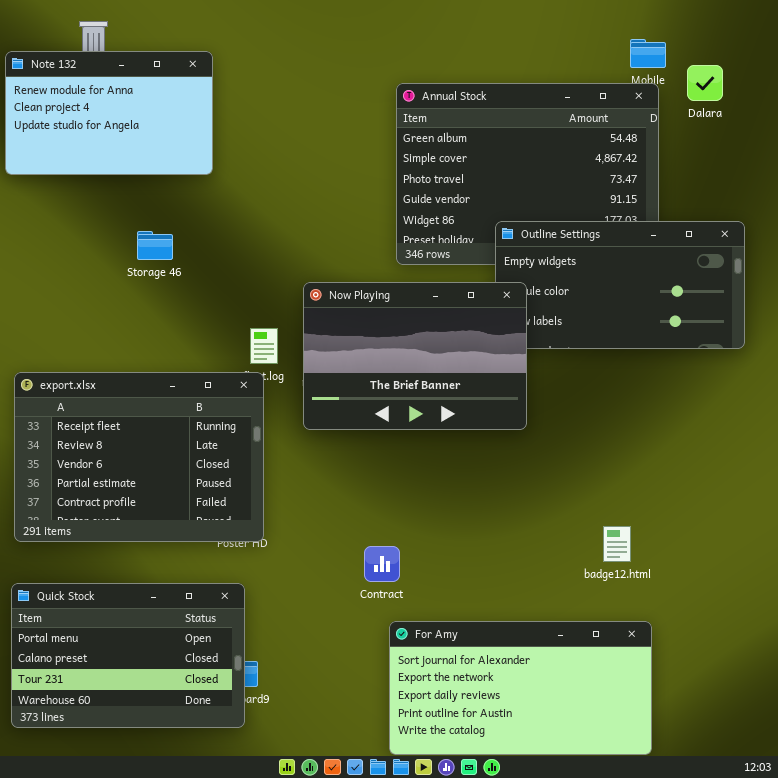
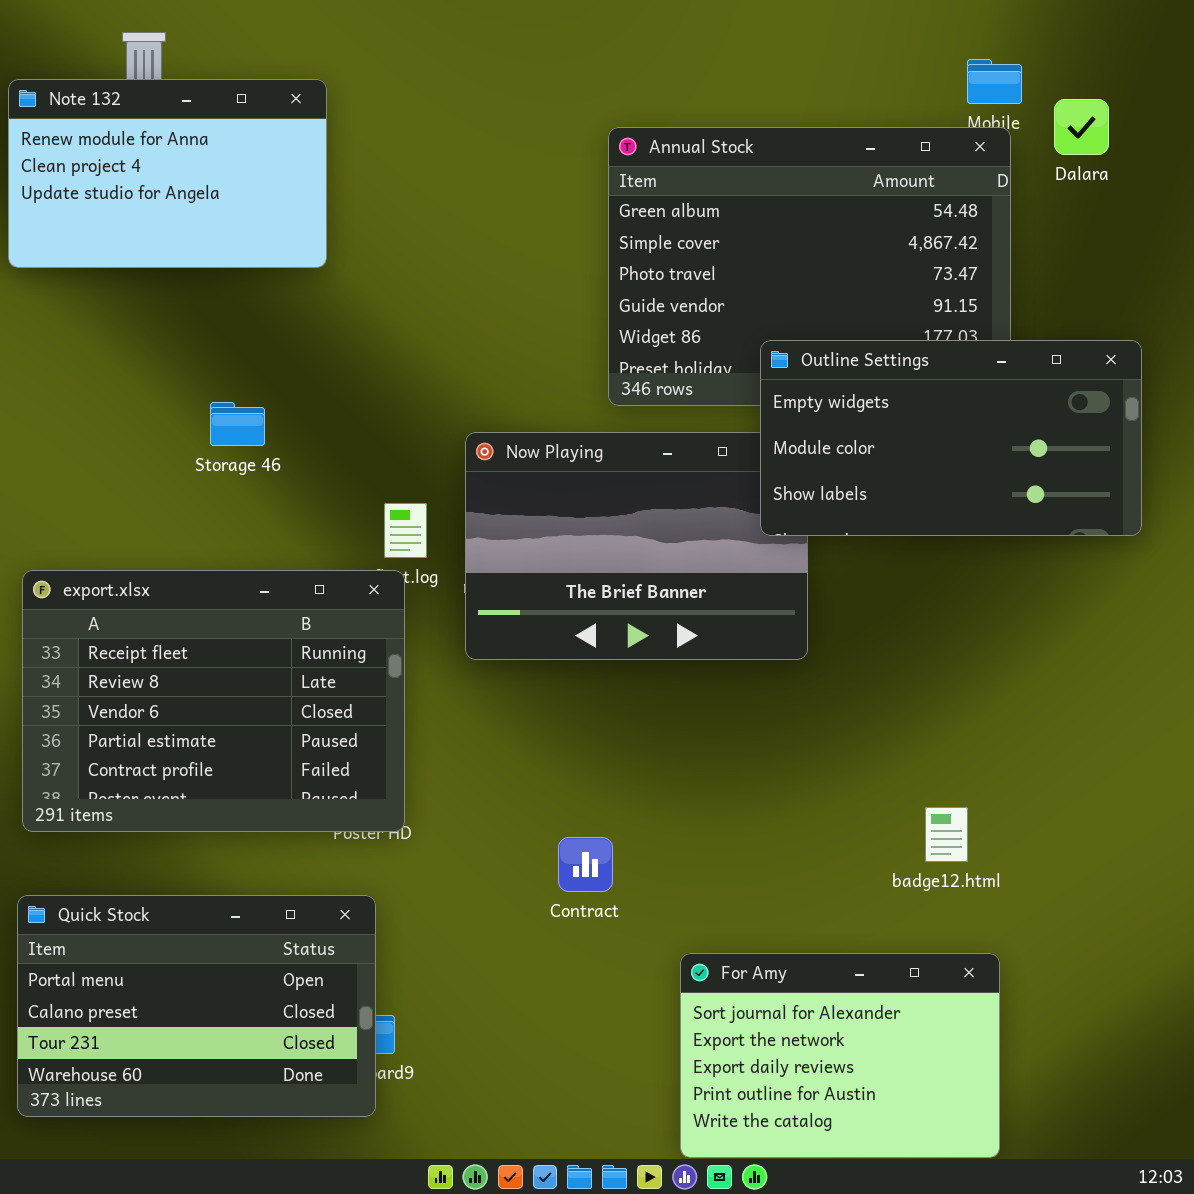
Outline Settings: [495,221,745,349] -> [760,340,1142,536], raised
Storage 46: [137,231,173,260] -> [210,402,265,446], moved
For Amy: [389,621,652,755] -> [680,953,1000,1158], resized

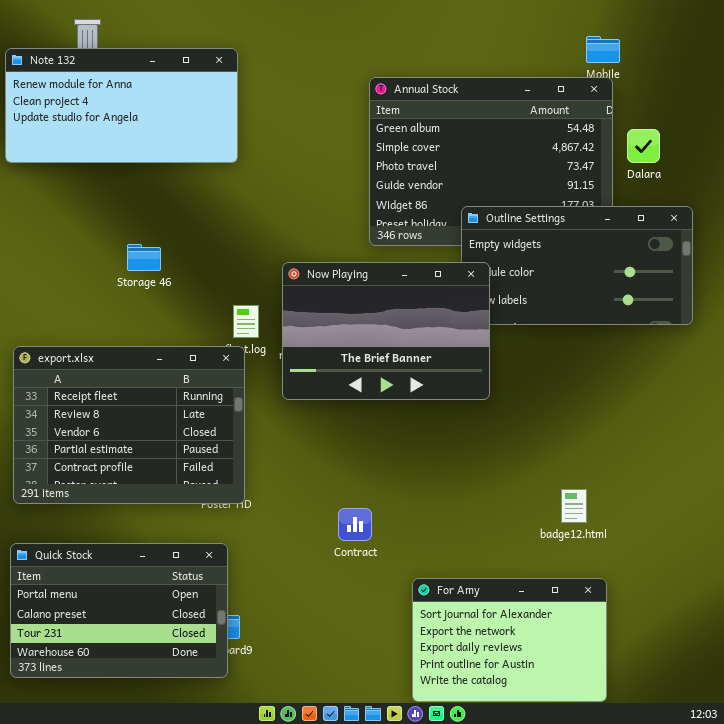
Note 132: [8,79,327,268] -> [5,48,238,163], resized
Dalara: [1054,99,1109,155] -> [627,129,660,163], moved
Now Playing: [465,432,808,660] -> [282,262,490,400], raised

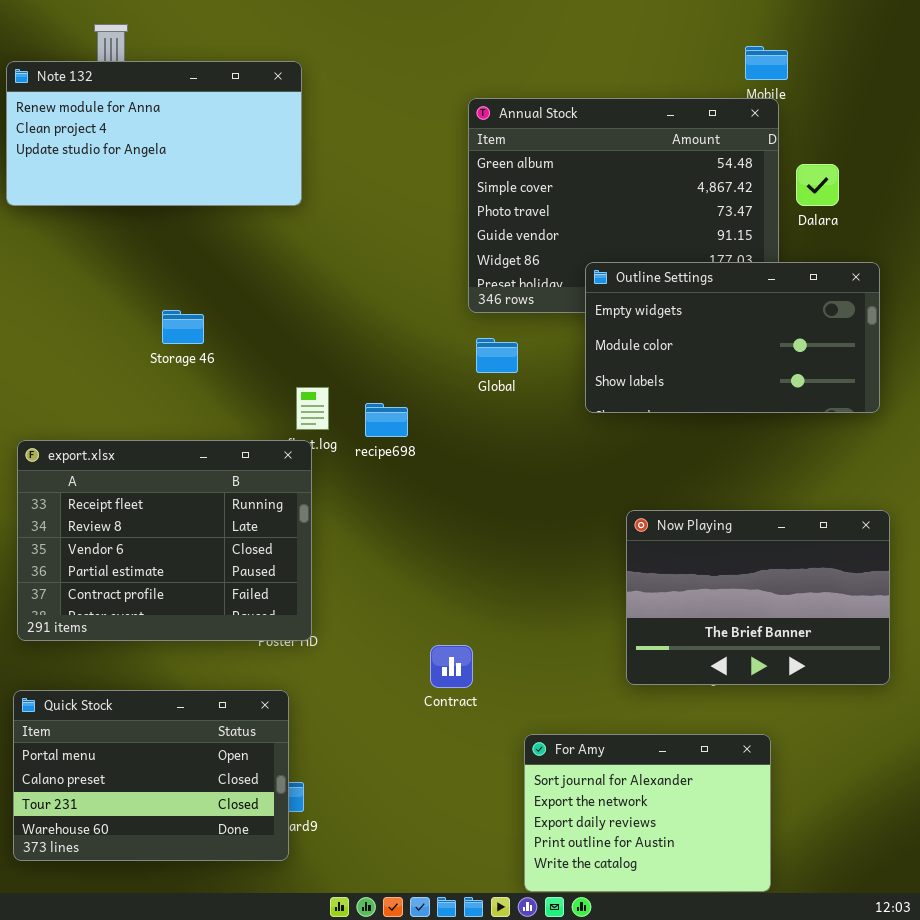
Now Playing: [282,262,490,400] -> [626,510,890,685], moved

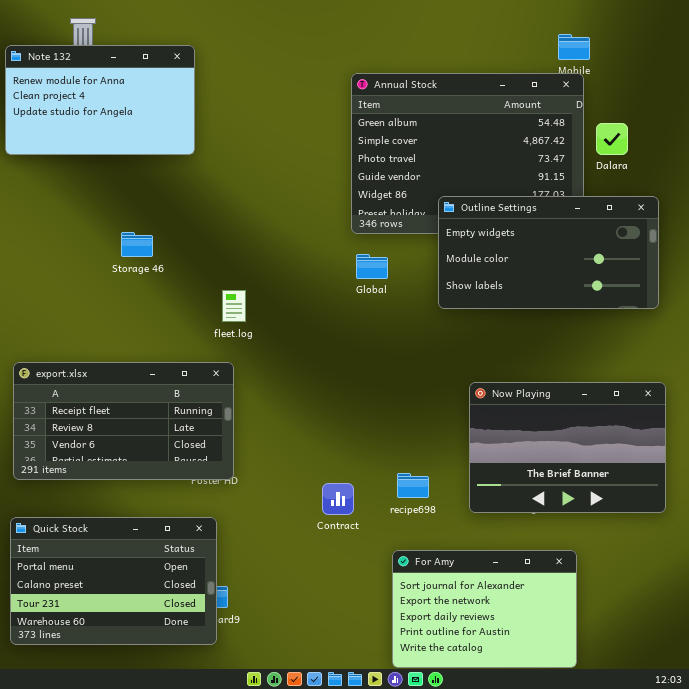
Note 132: [6,61,302,206] -> [5,45,195,155], resized
recipe698: [365,403,408,437] -> [397,473,429,498], moved
export.xlsx: [17,440,312,641] -> [13,362,234,480], resized

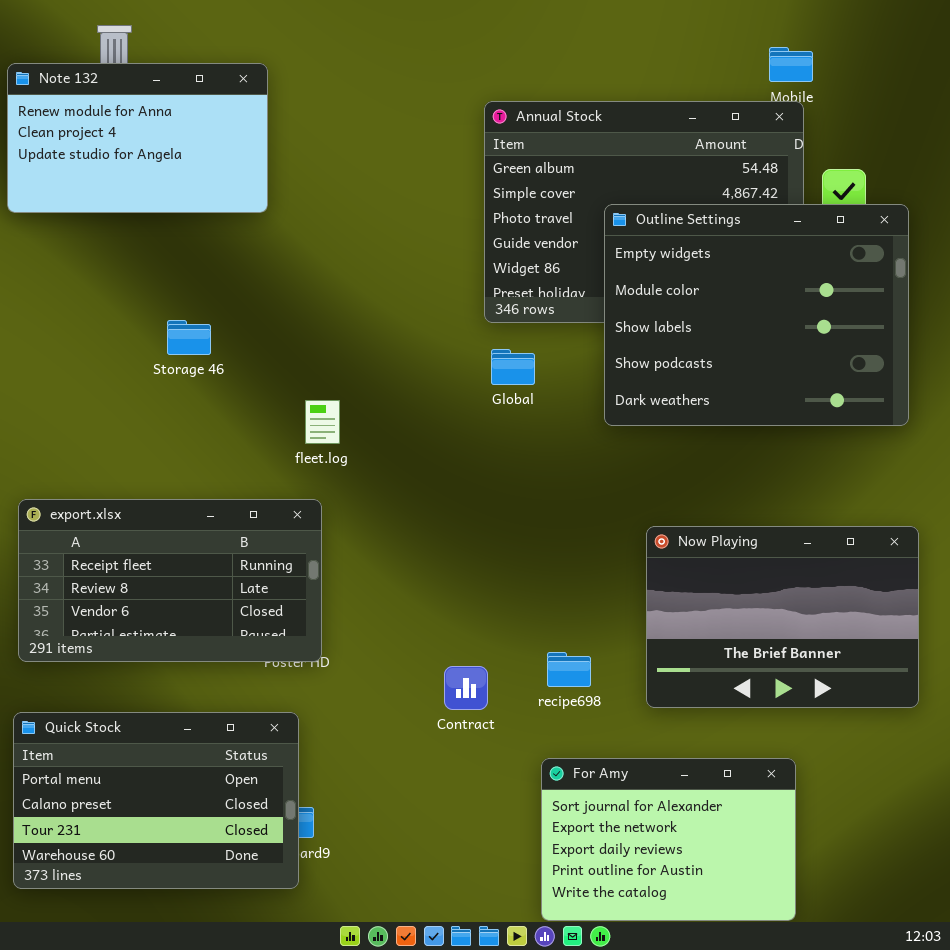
Outline Settings: [438,196,659,309] -> [604,204,909,426], resized

